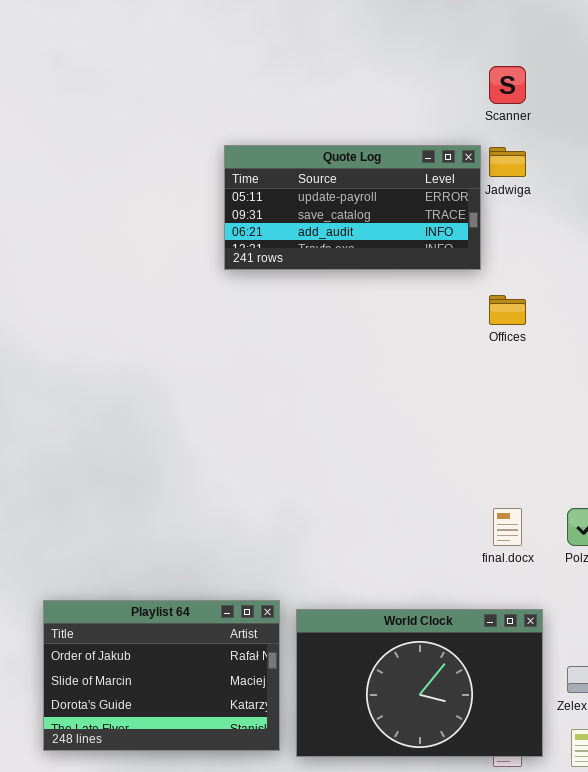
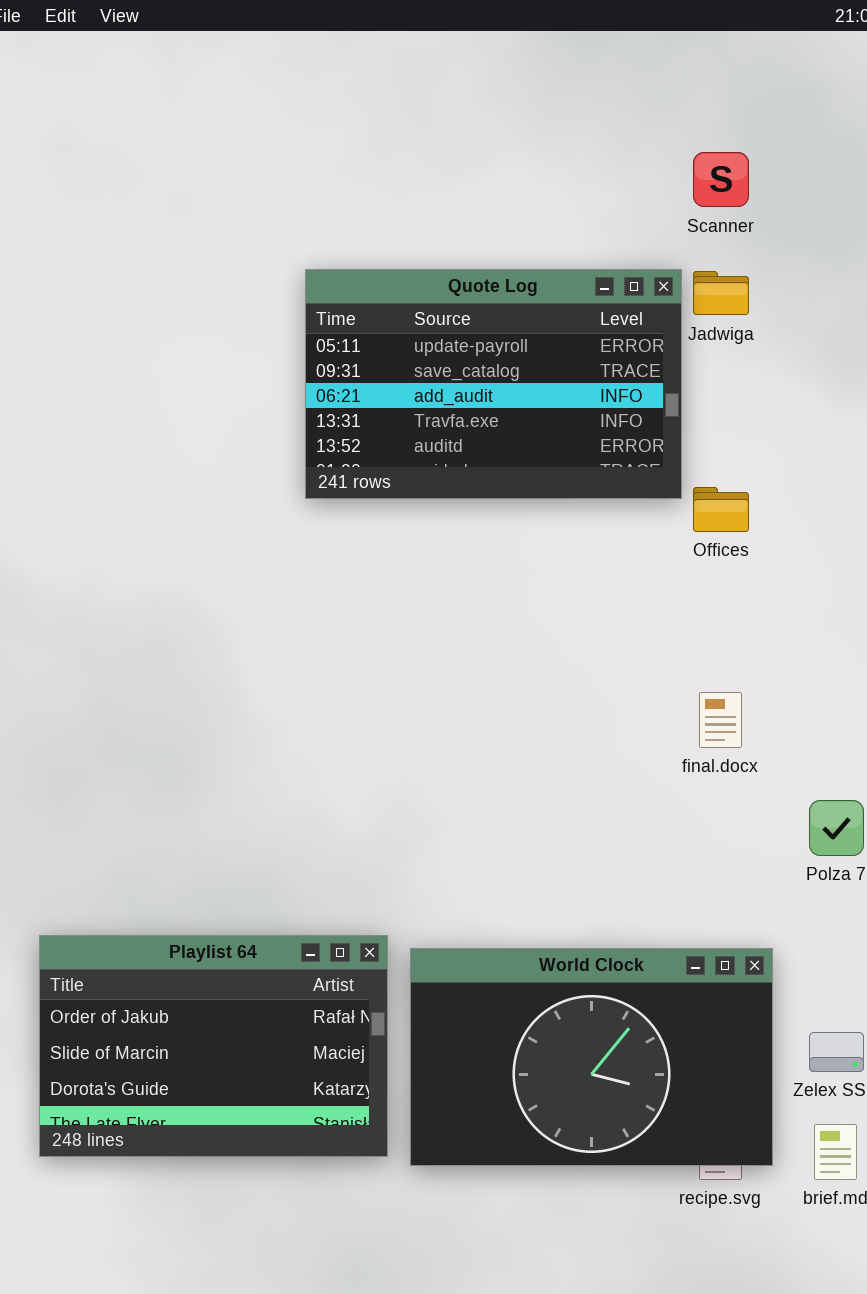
Quote Log: [224,145,481,270] -> [305,269,682,499], resized
final.docx: [493,508,522,546] -> [699,692,742,748], moved

